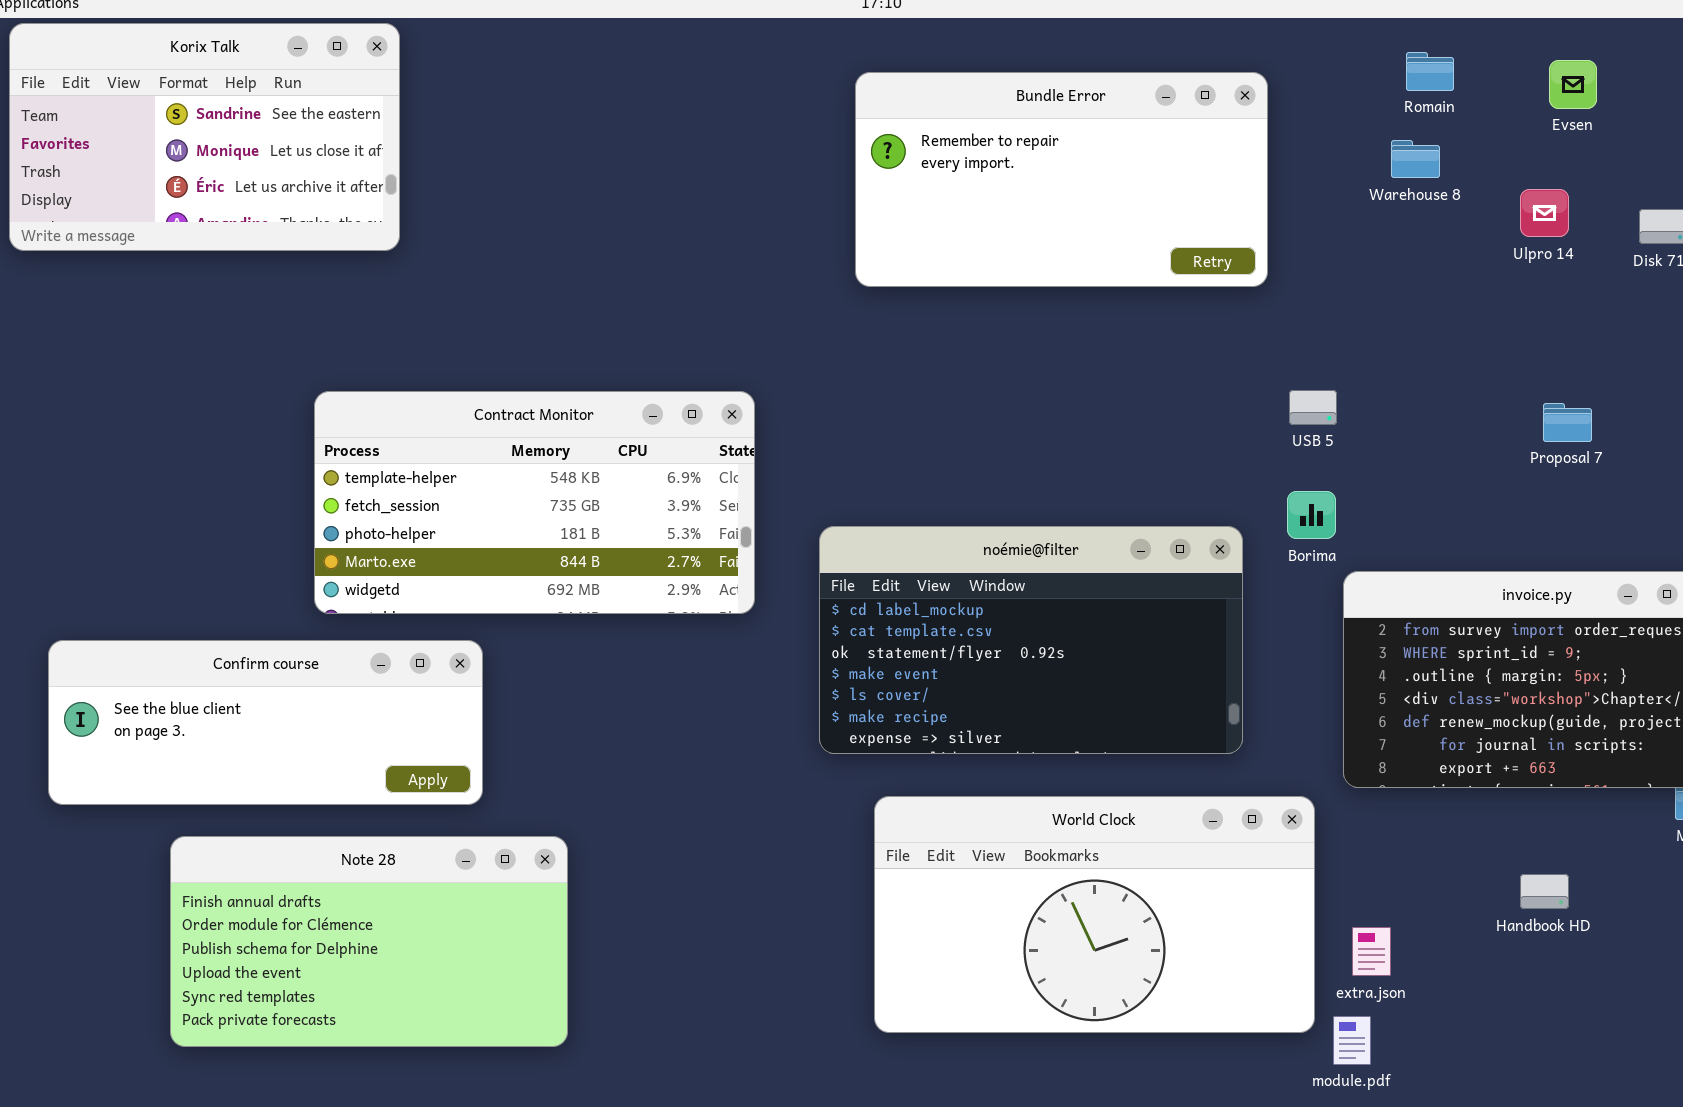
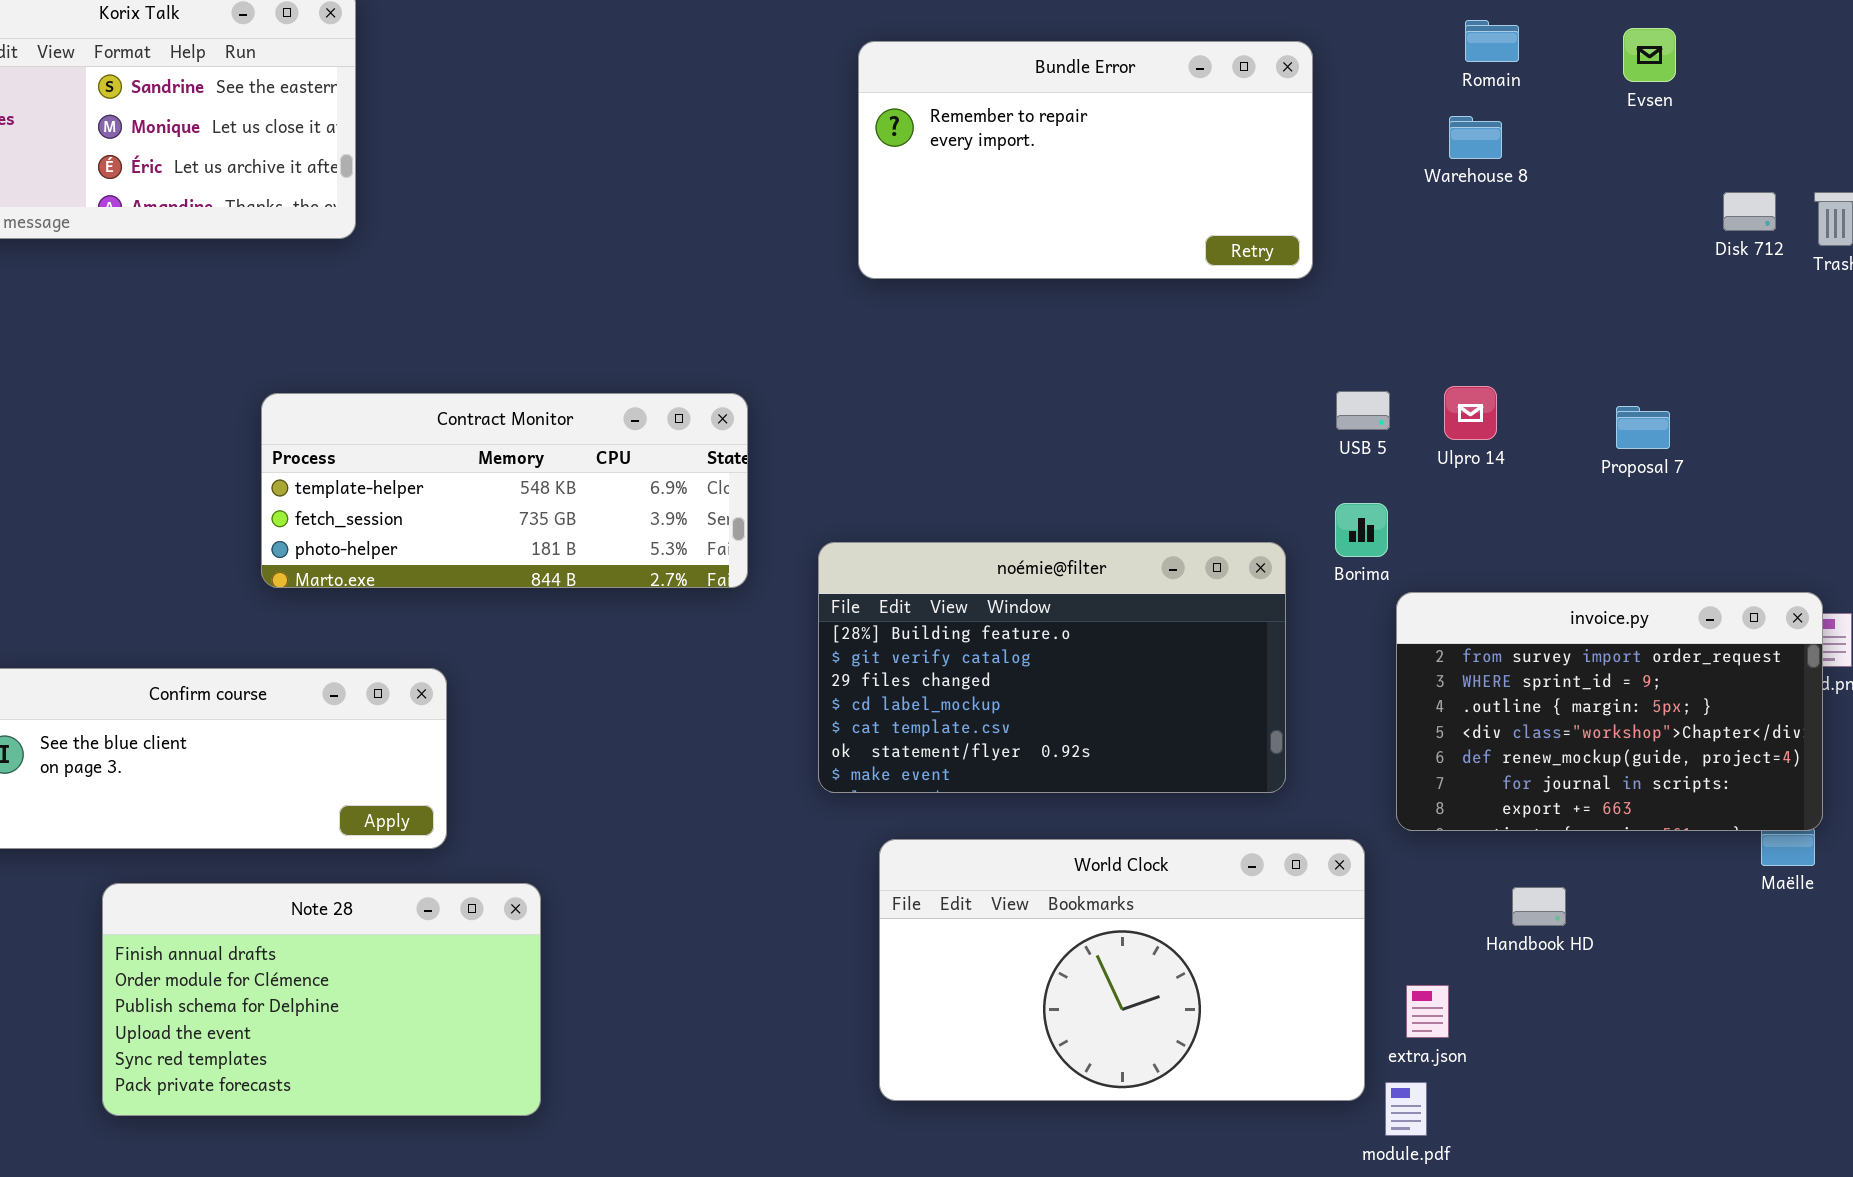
Ulpro 14: [1520,189,1569,237] -> [1444,386,1497,440], moved
Contract Monitor: [314,391,755,614] -> [261,393,748,588], resized
noémie@filter: [819,526,1243,754] -> [818,542,1286,793], scrolled up 3 rows
Handbook HD: [1520,874,1569,909] -> [1512,887,1566,926], moved

